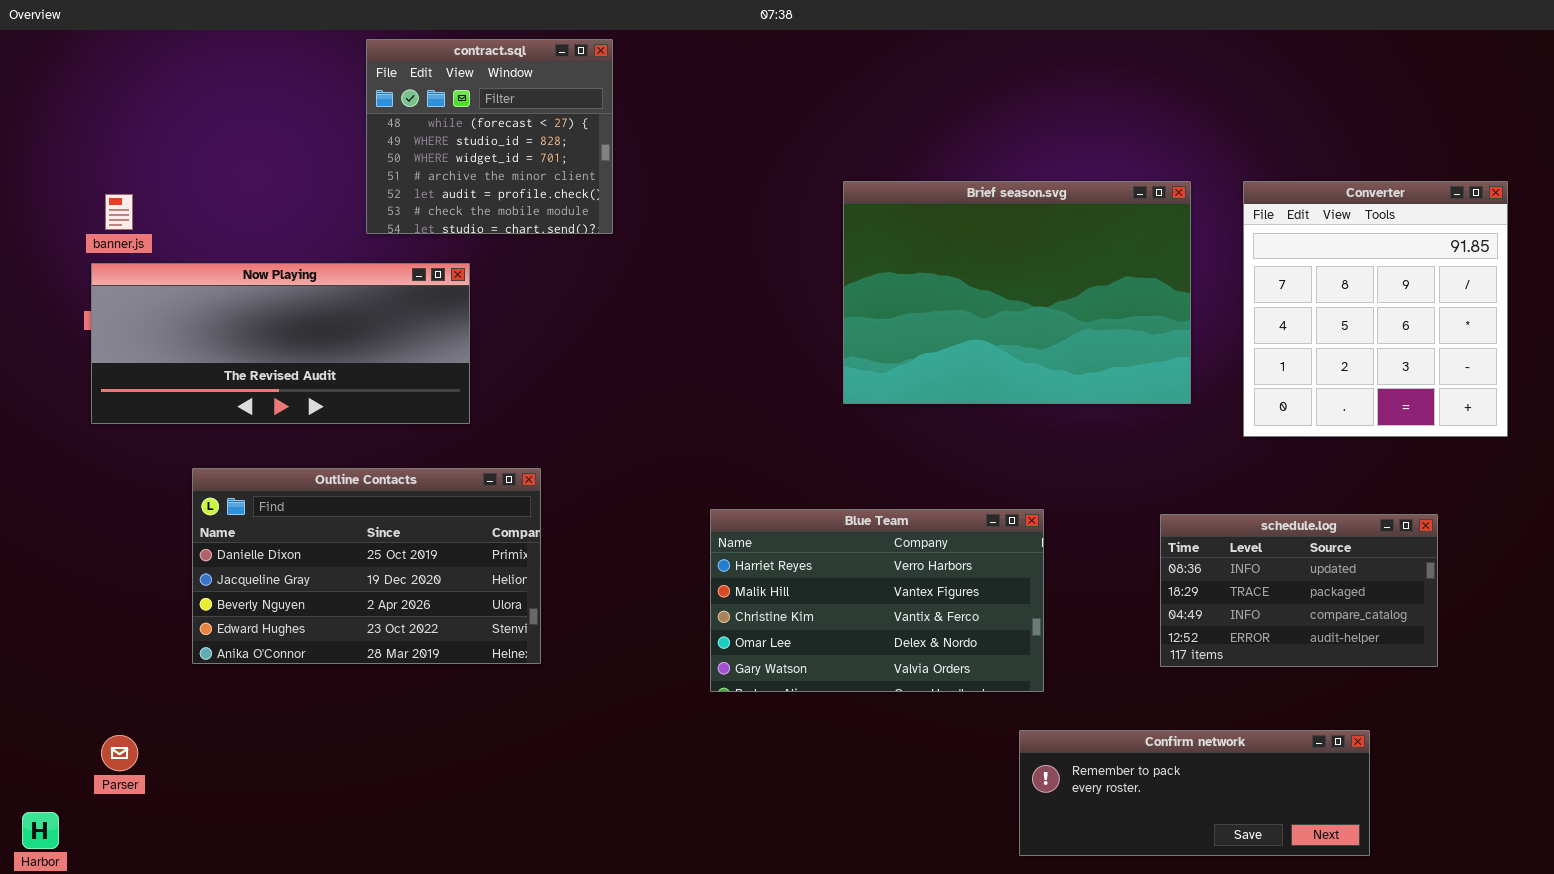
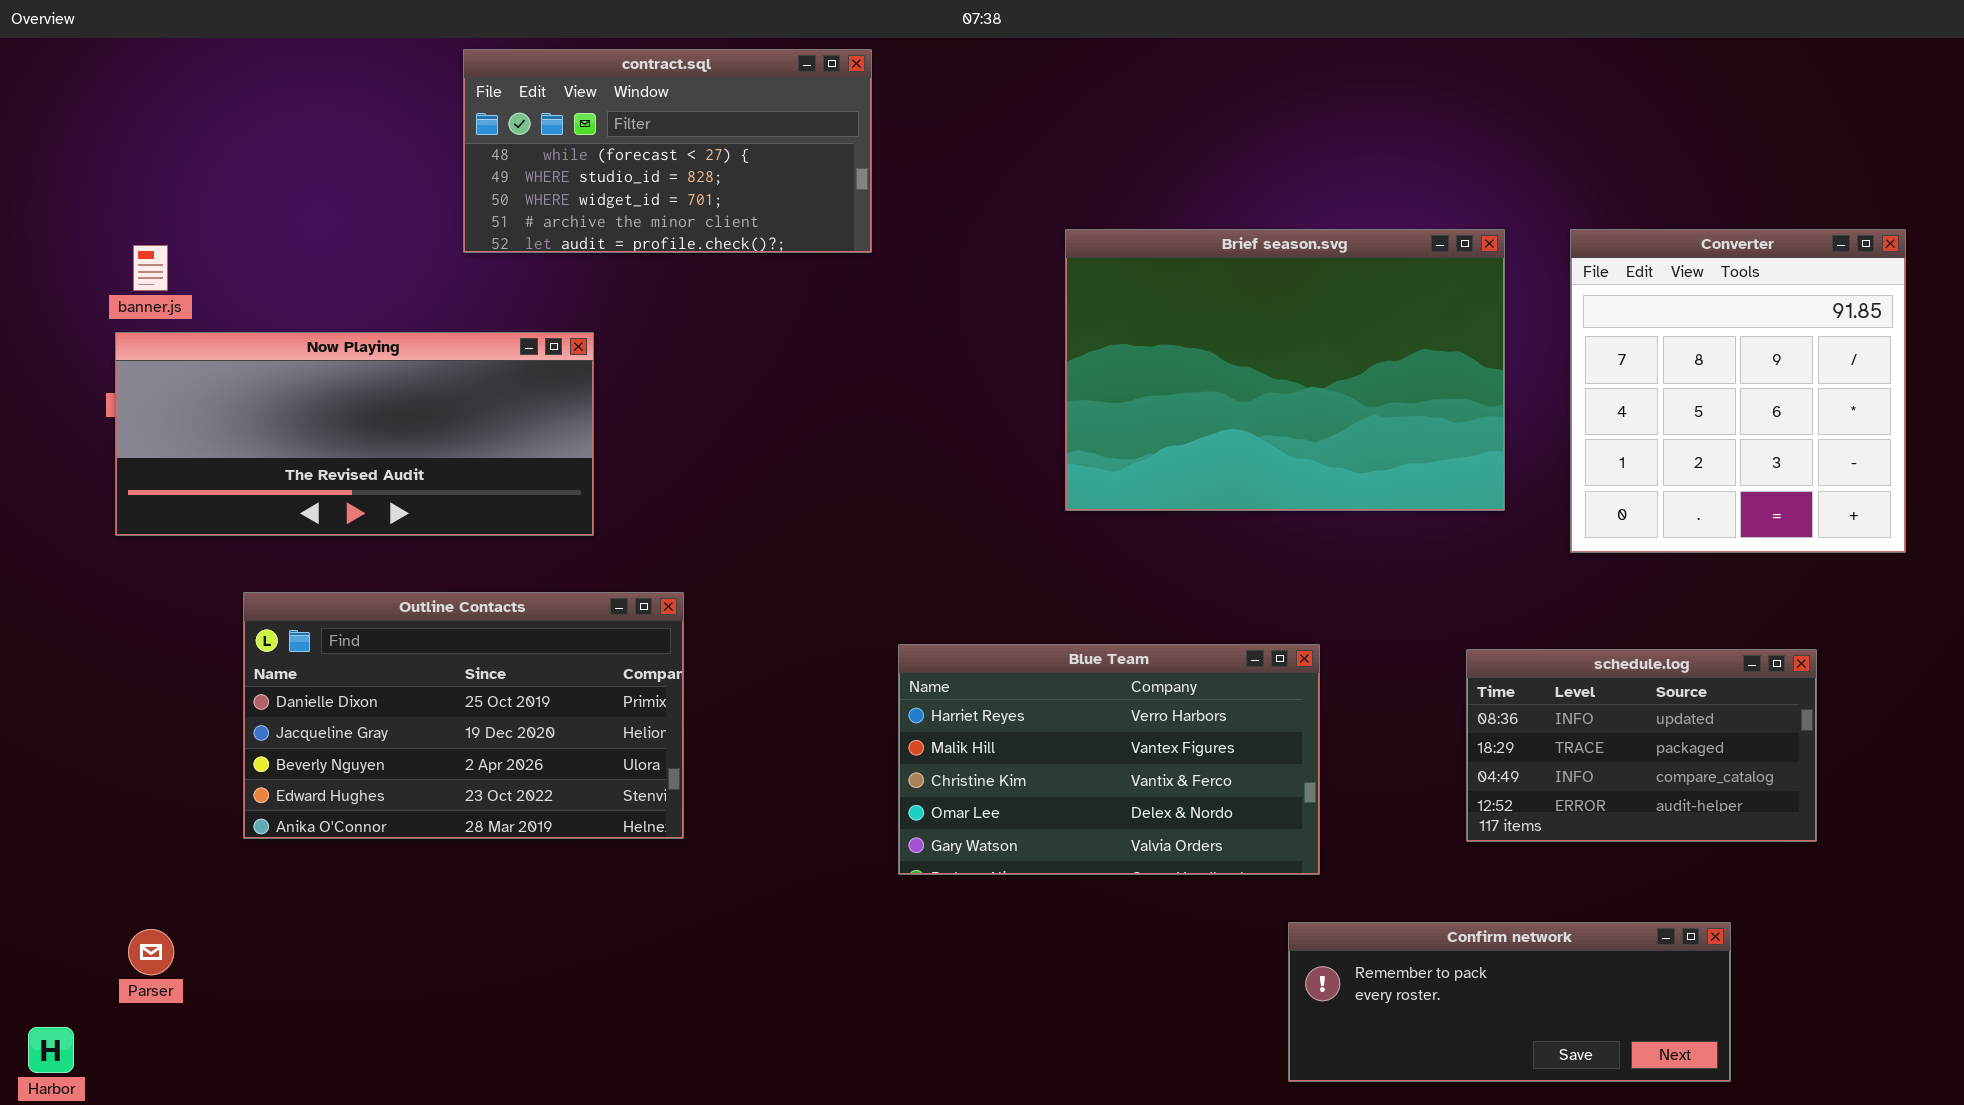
contract.sql: [366,39,613,234] -> [463,49,872,253], resized

